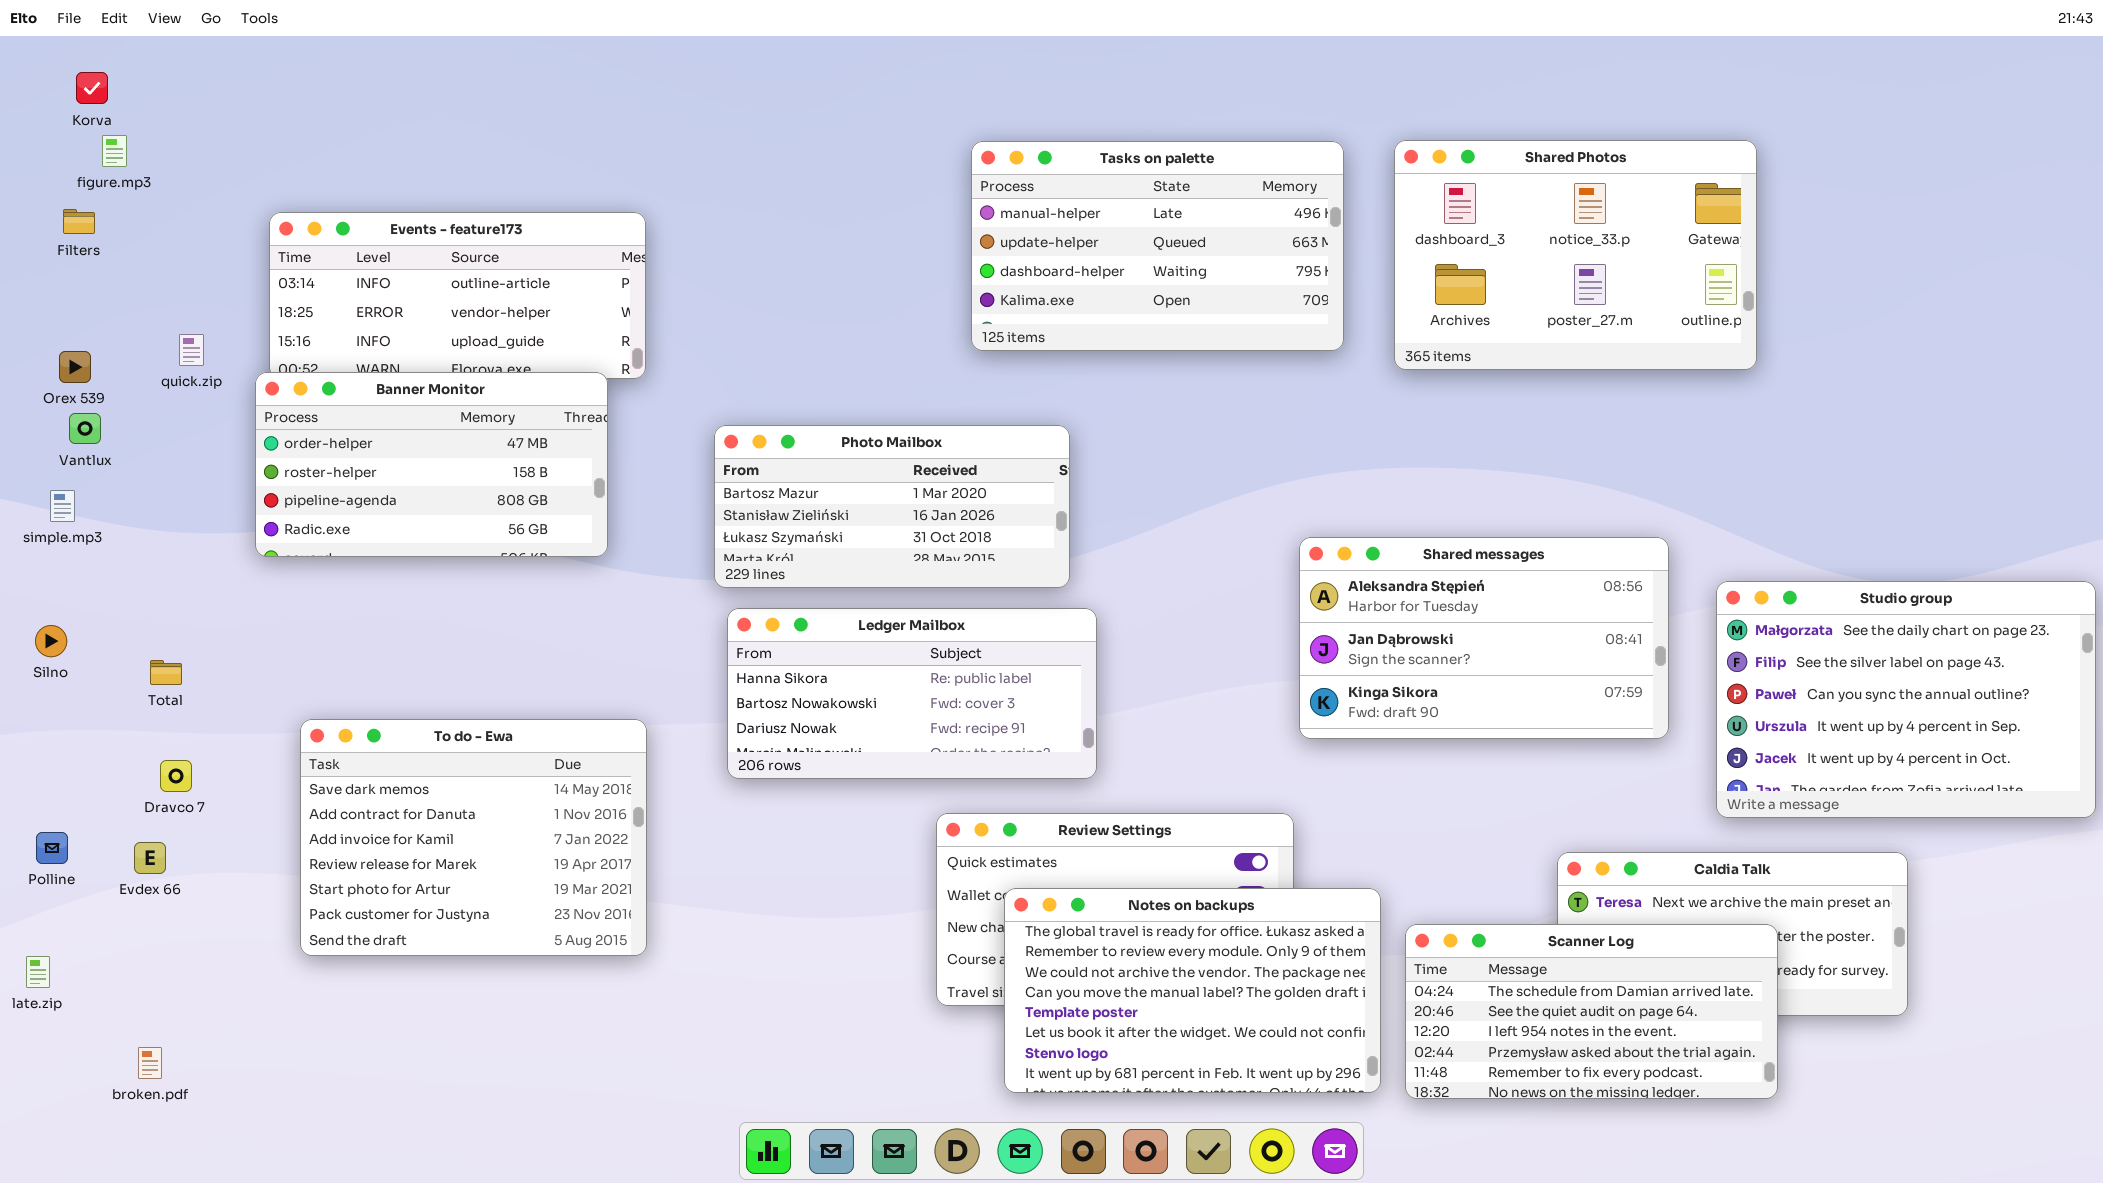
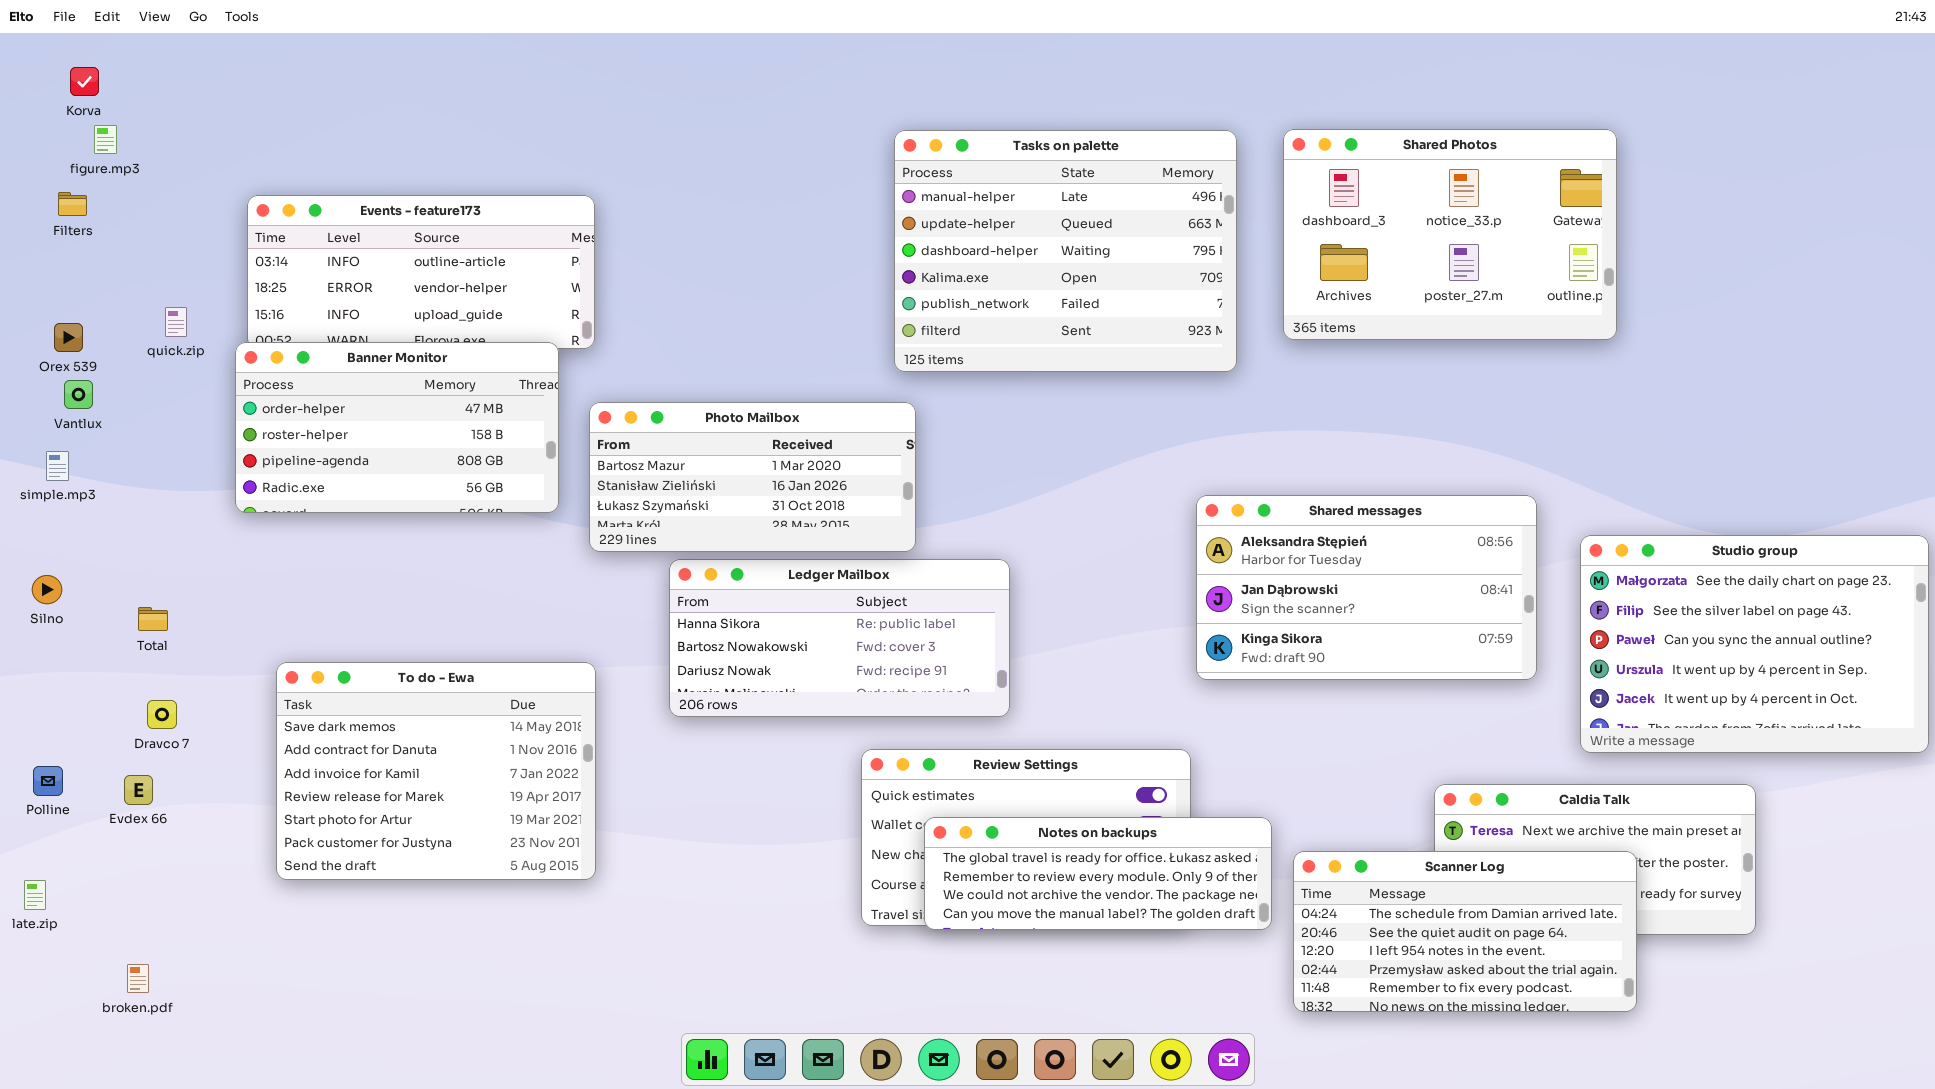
Tasks on palette: [971,141,1344,351] -> [894,130,1237,372], resized
Photo Mailbox: [714,425,1070,588] -> [589,402,916,552], moved
Notes on backups: [1004,888,1381,1093] -> [924,817,1272,930], resized

